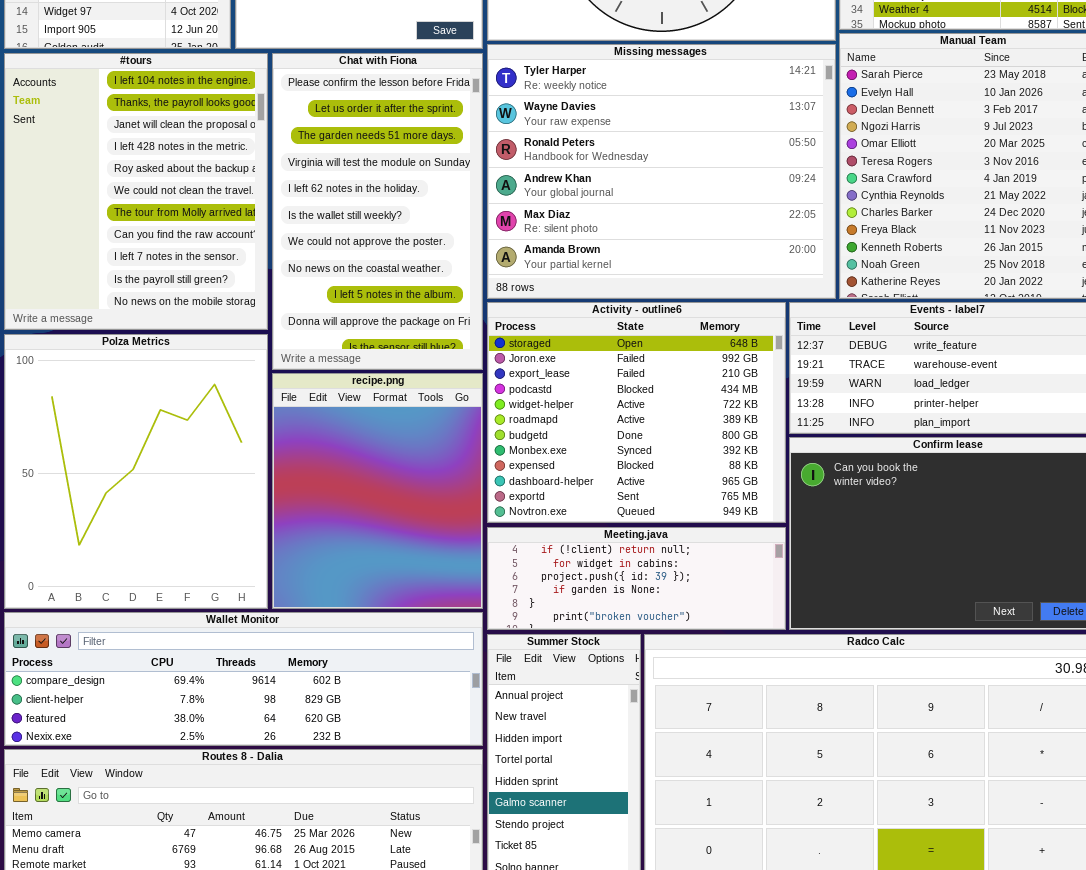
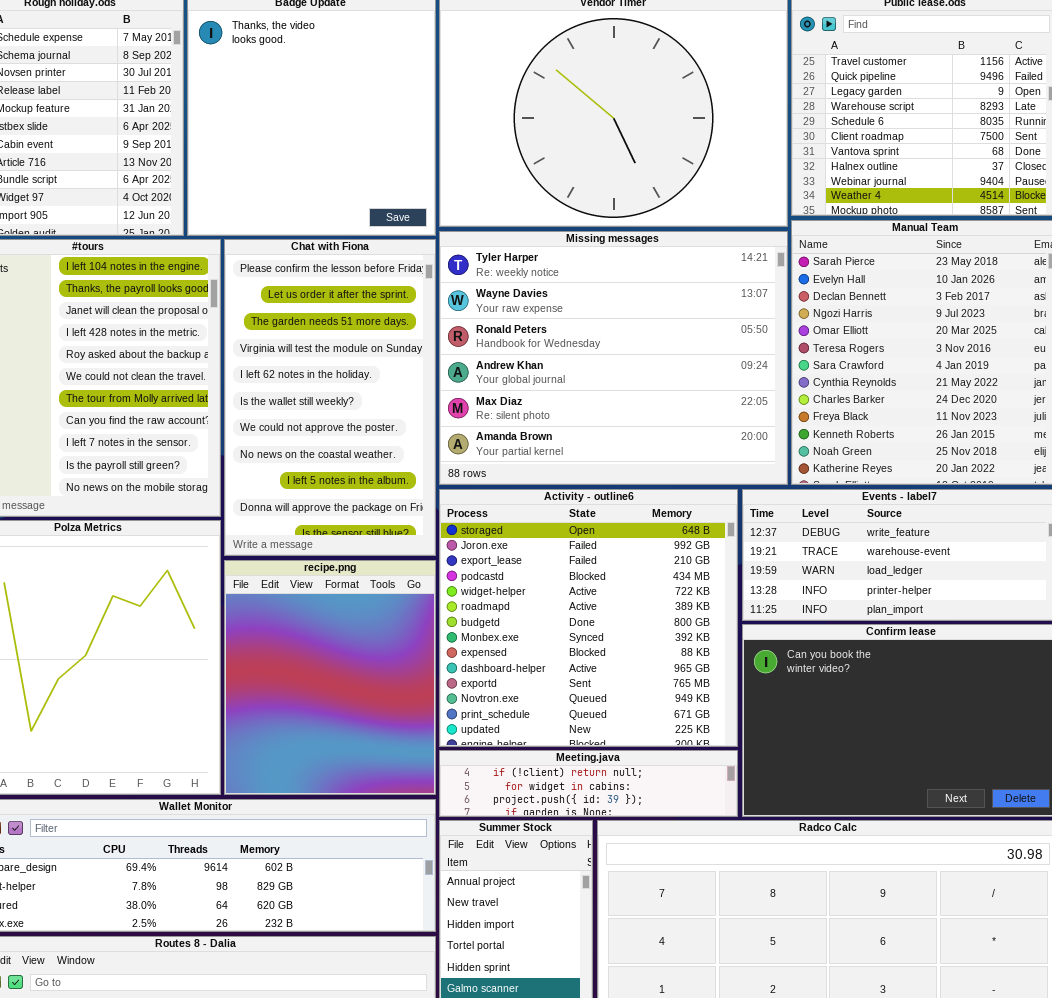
Activity - outline6: [487,302,786,523] -> [439,489,738,747], resized
Meeting.java: [487,527,786,630] -> [439,750,738,817], resized

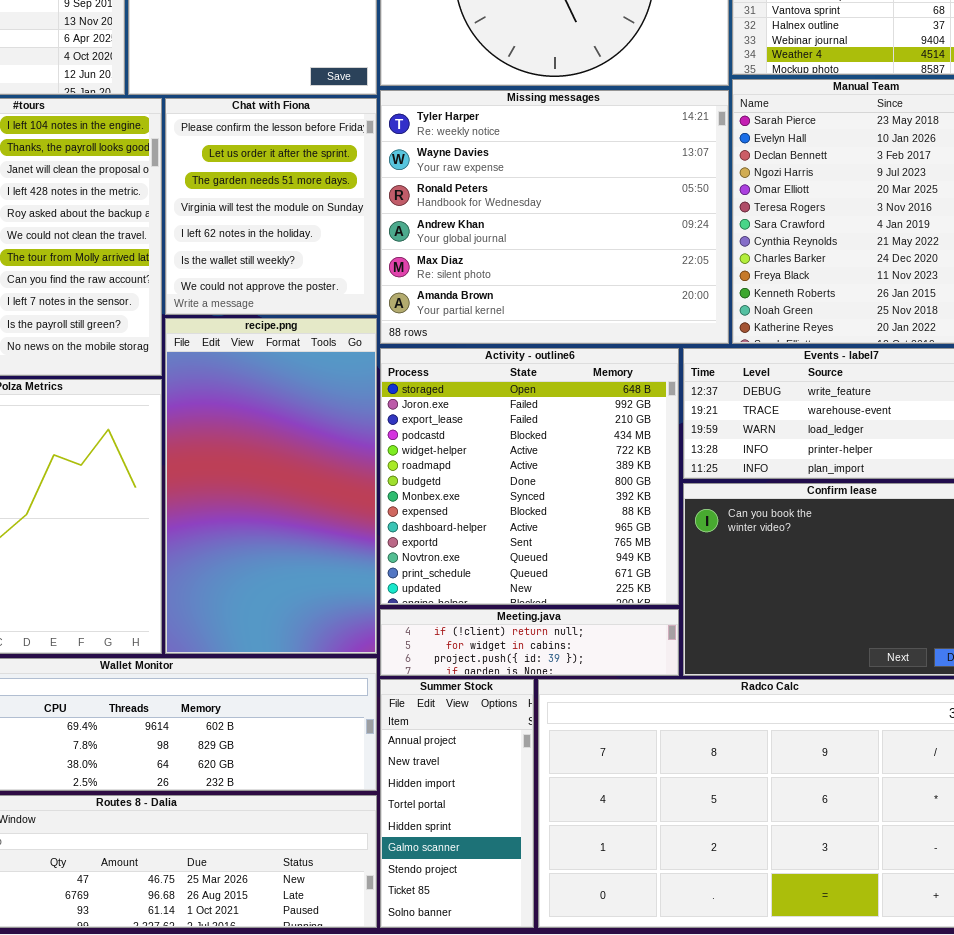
Chat with Fiona: [224,239,436,556] -> [165,98,377,315], resized
recipe.png: [224,560,436,795] -> [165,318,377,654], resized

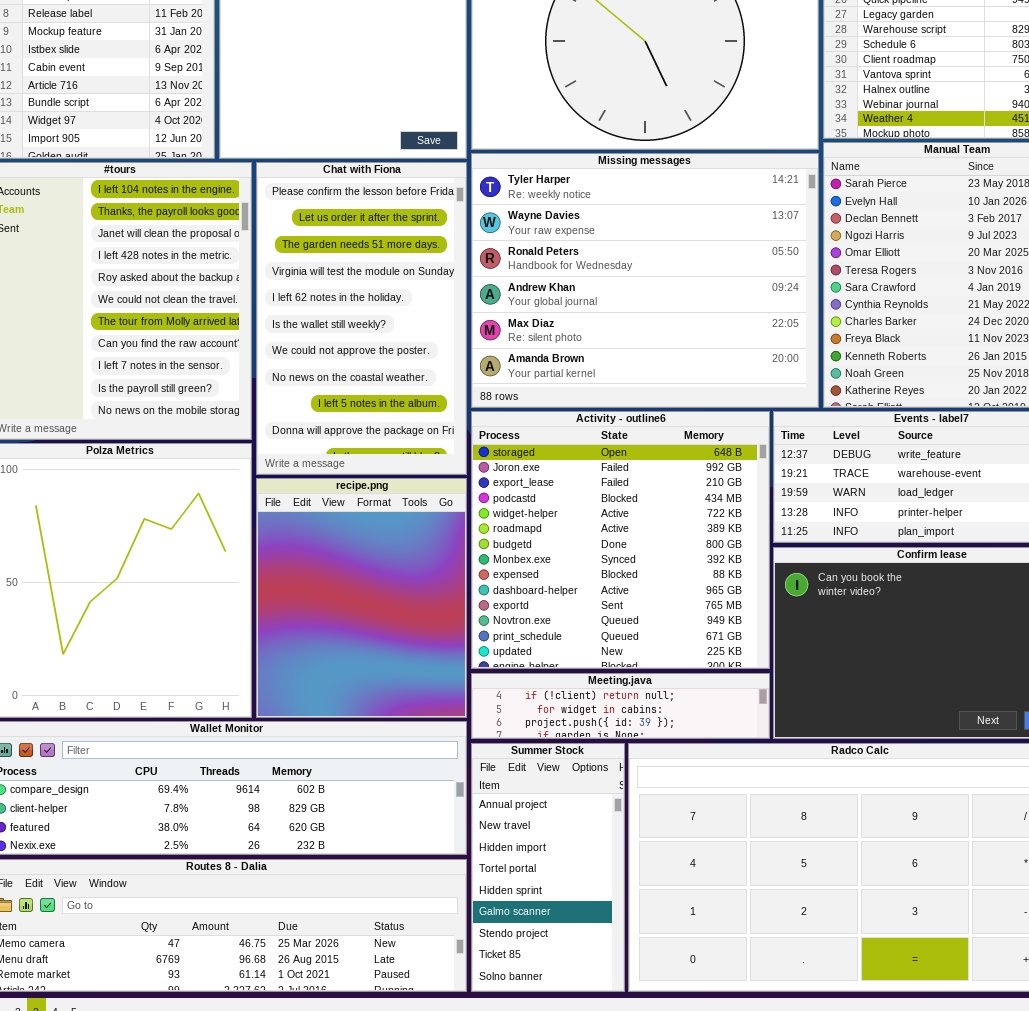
Chat with Fiona: [165,98,377,315] -> [256,162,467,475], resized
recipe.png: [165,318,377,654] -> [256,478,467,718], resized

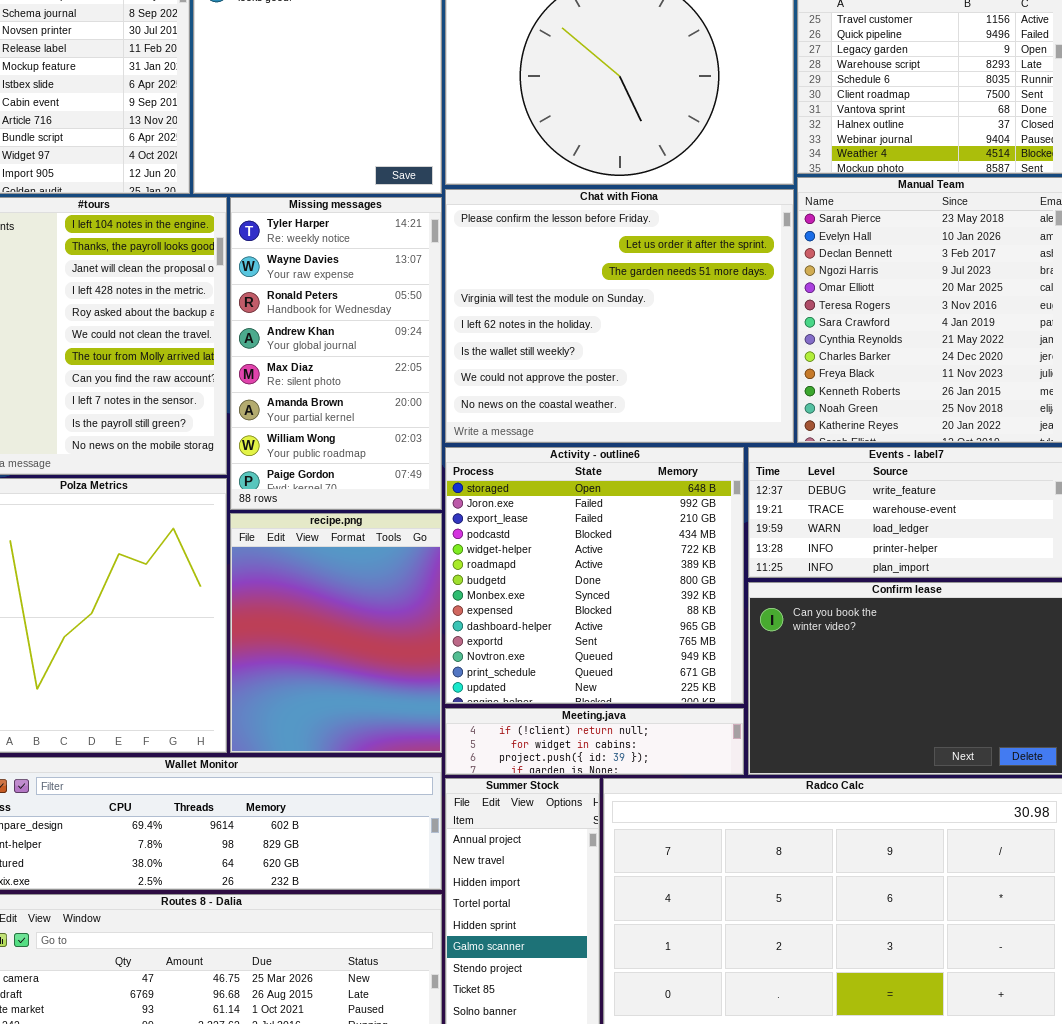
Missing messages: [471,153,819,408] -> [230,197,442,510], moved, resized
Chat with Fiona: [256,162,467,475] -> [445,189,794,443], moved, resized

